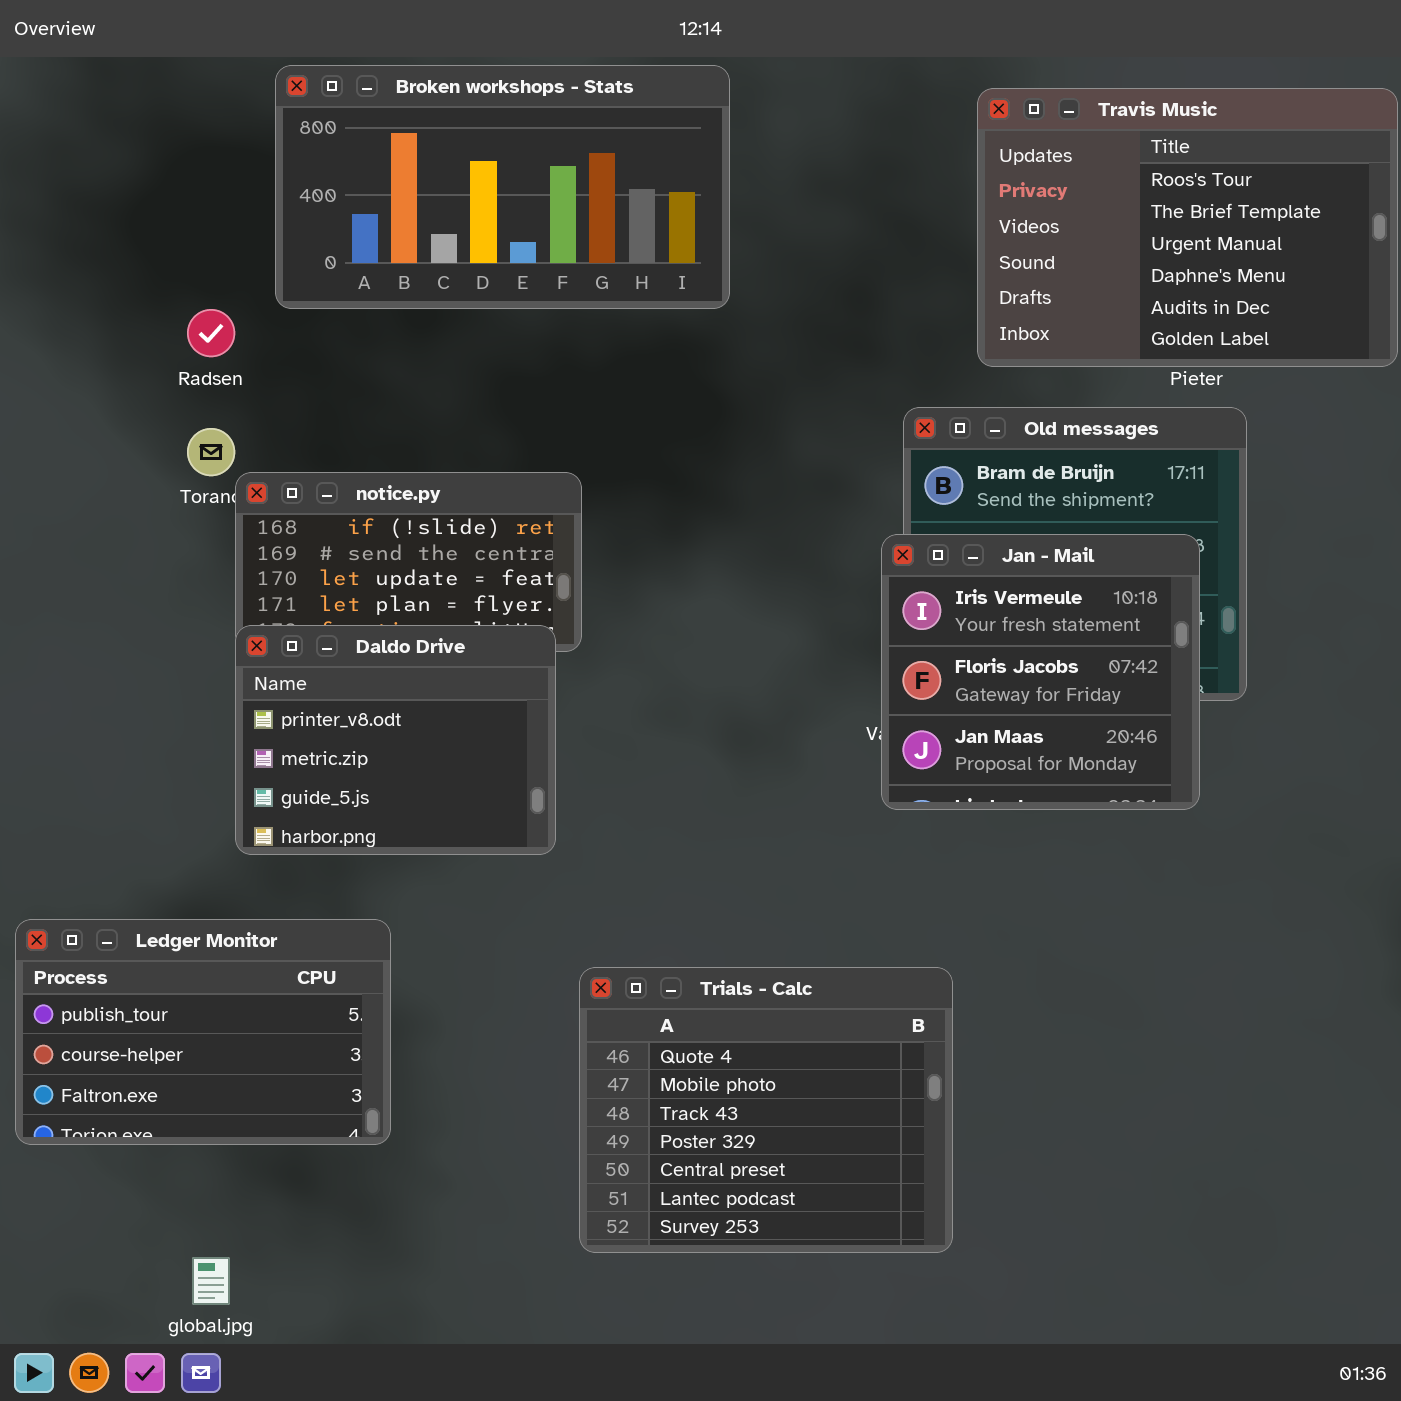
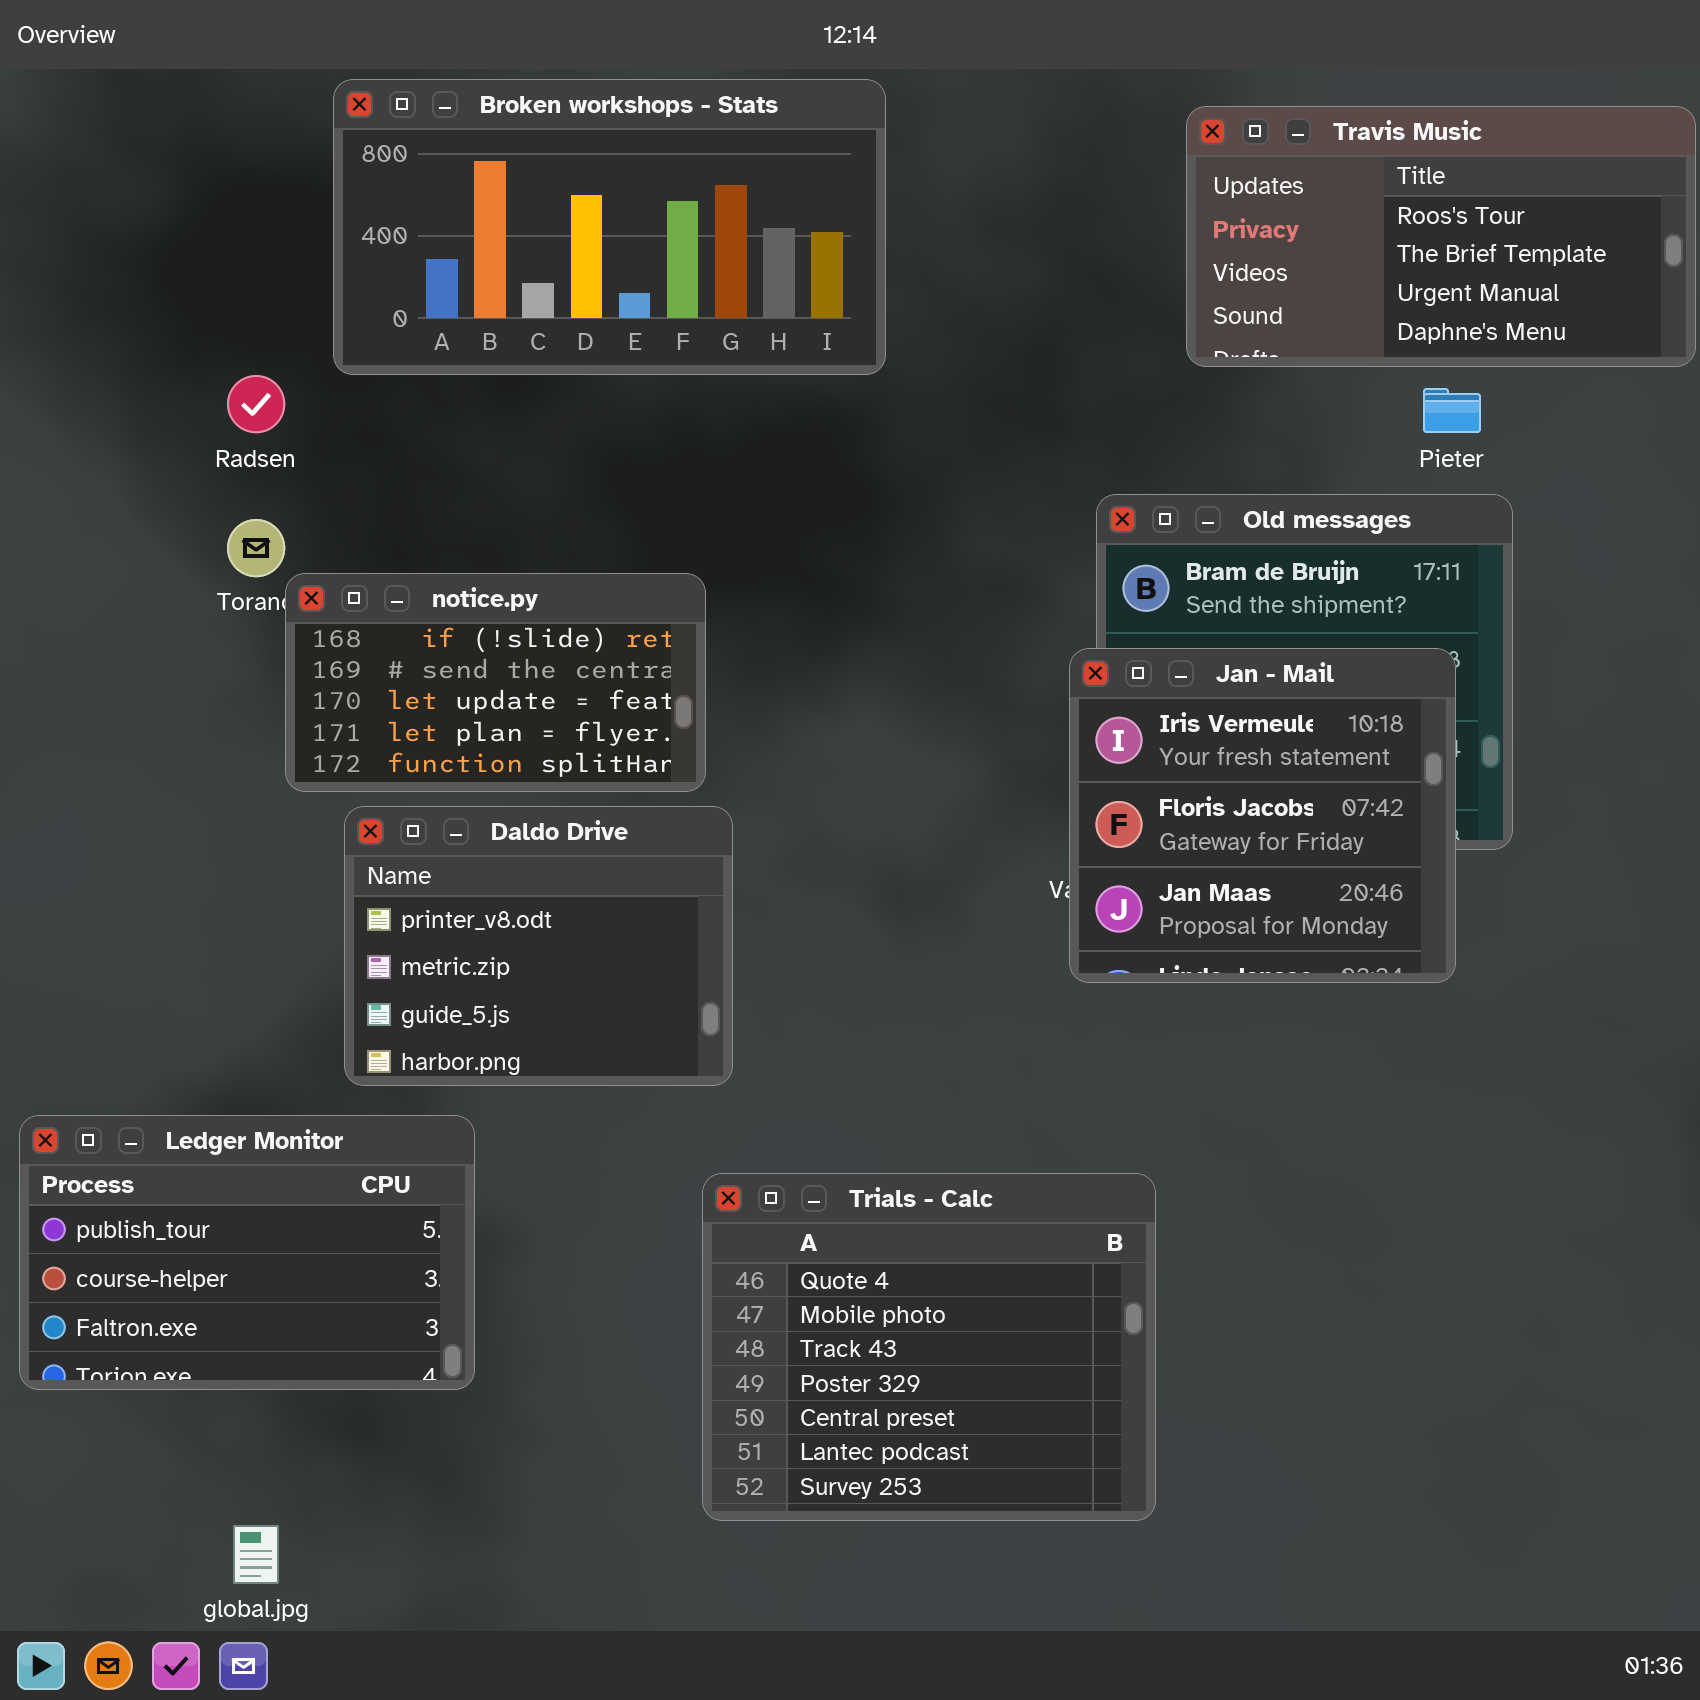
Travis Music: [977,88,1398,367] -> [1186,106,1696,367], resized
Daldo Drive: [235,625,556,855] -> [344,806,733,1086], moved

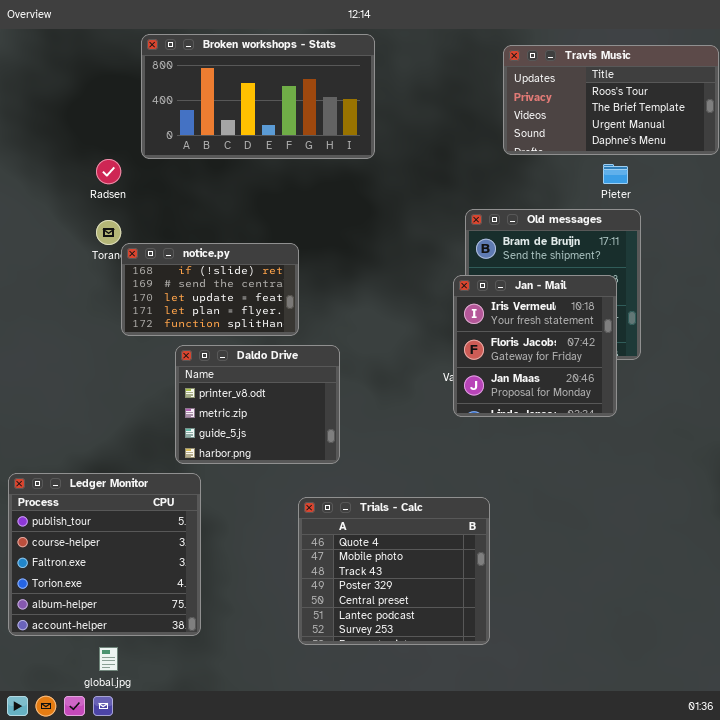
Daldo Drive: [344,806,733,1086] -> [175,345,340,464], moved
Ledger Monitor: [19,1115,475,1390] -> [8,473,201,636], resized

